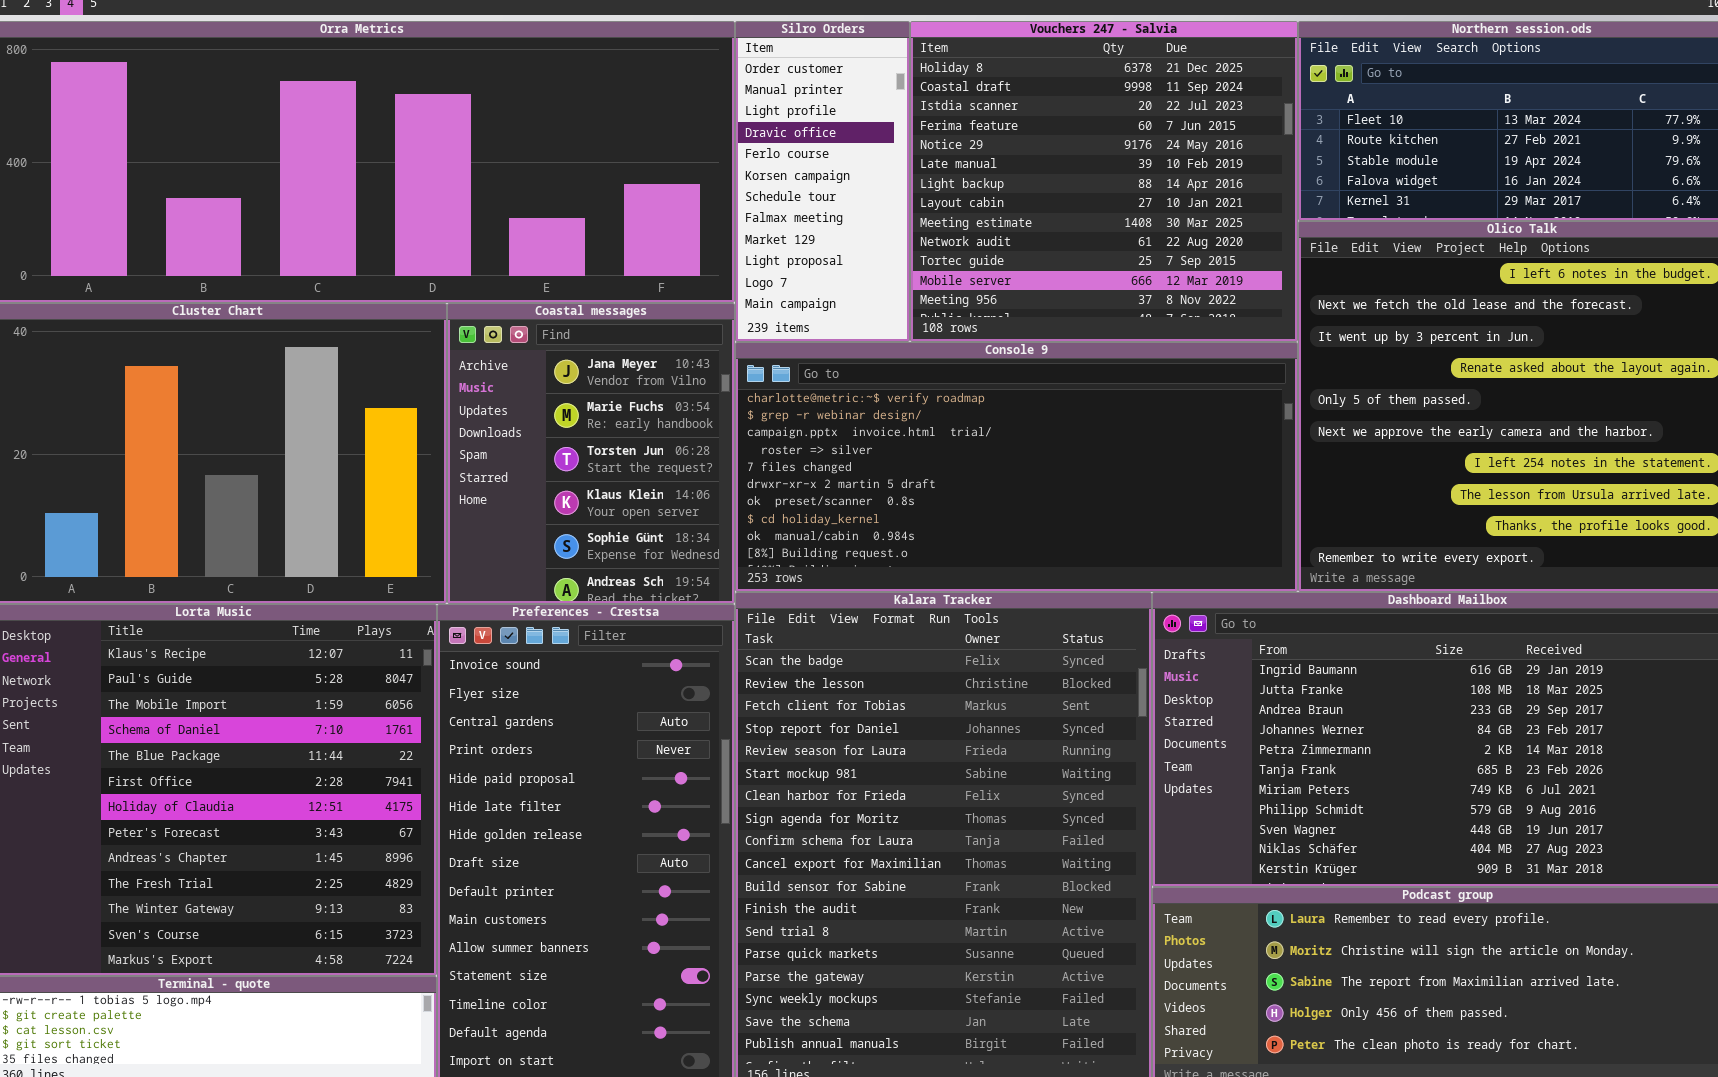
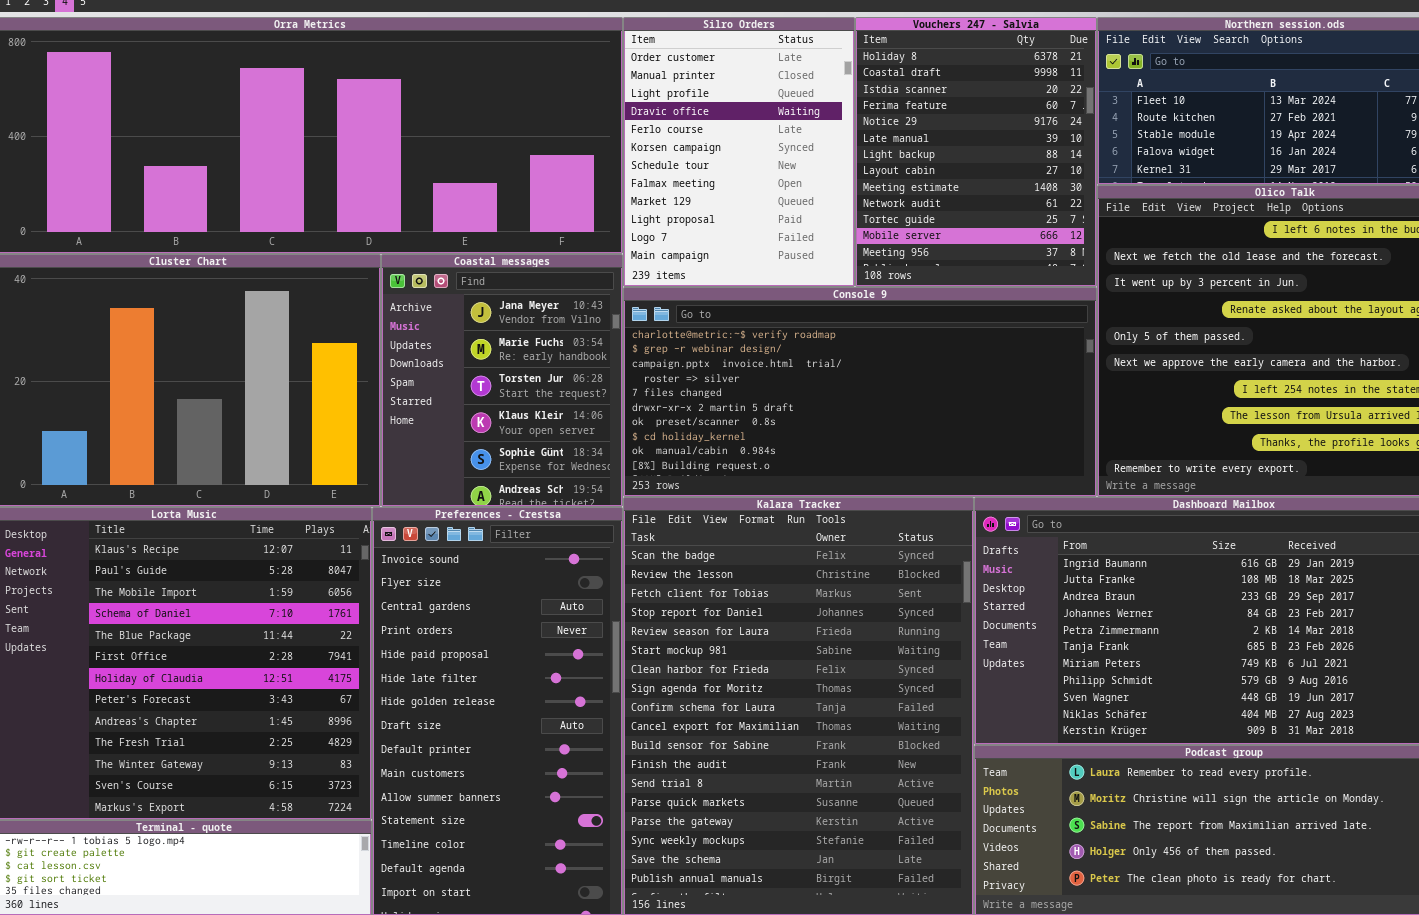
Silro Orders: [735,21,910,342] -> [623,17,855,287], resized
Vouchers 247 - Salvia: [910,21,1298,342] -> [855,17,1097,287], resized

